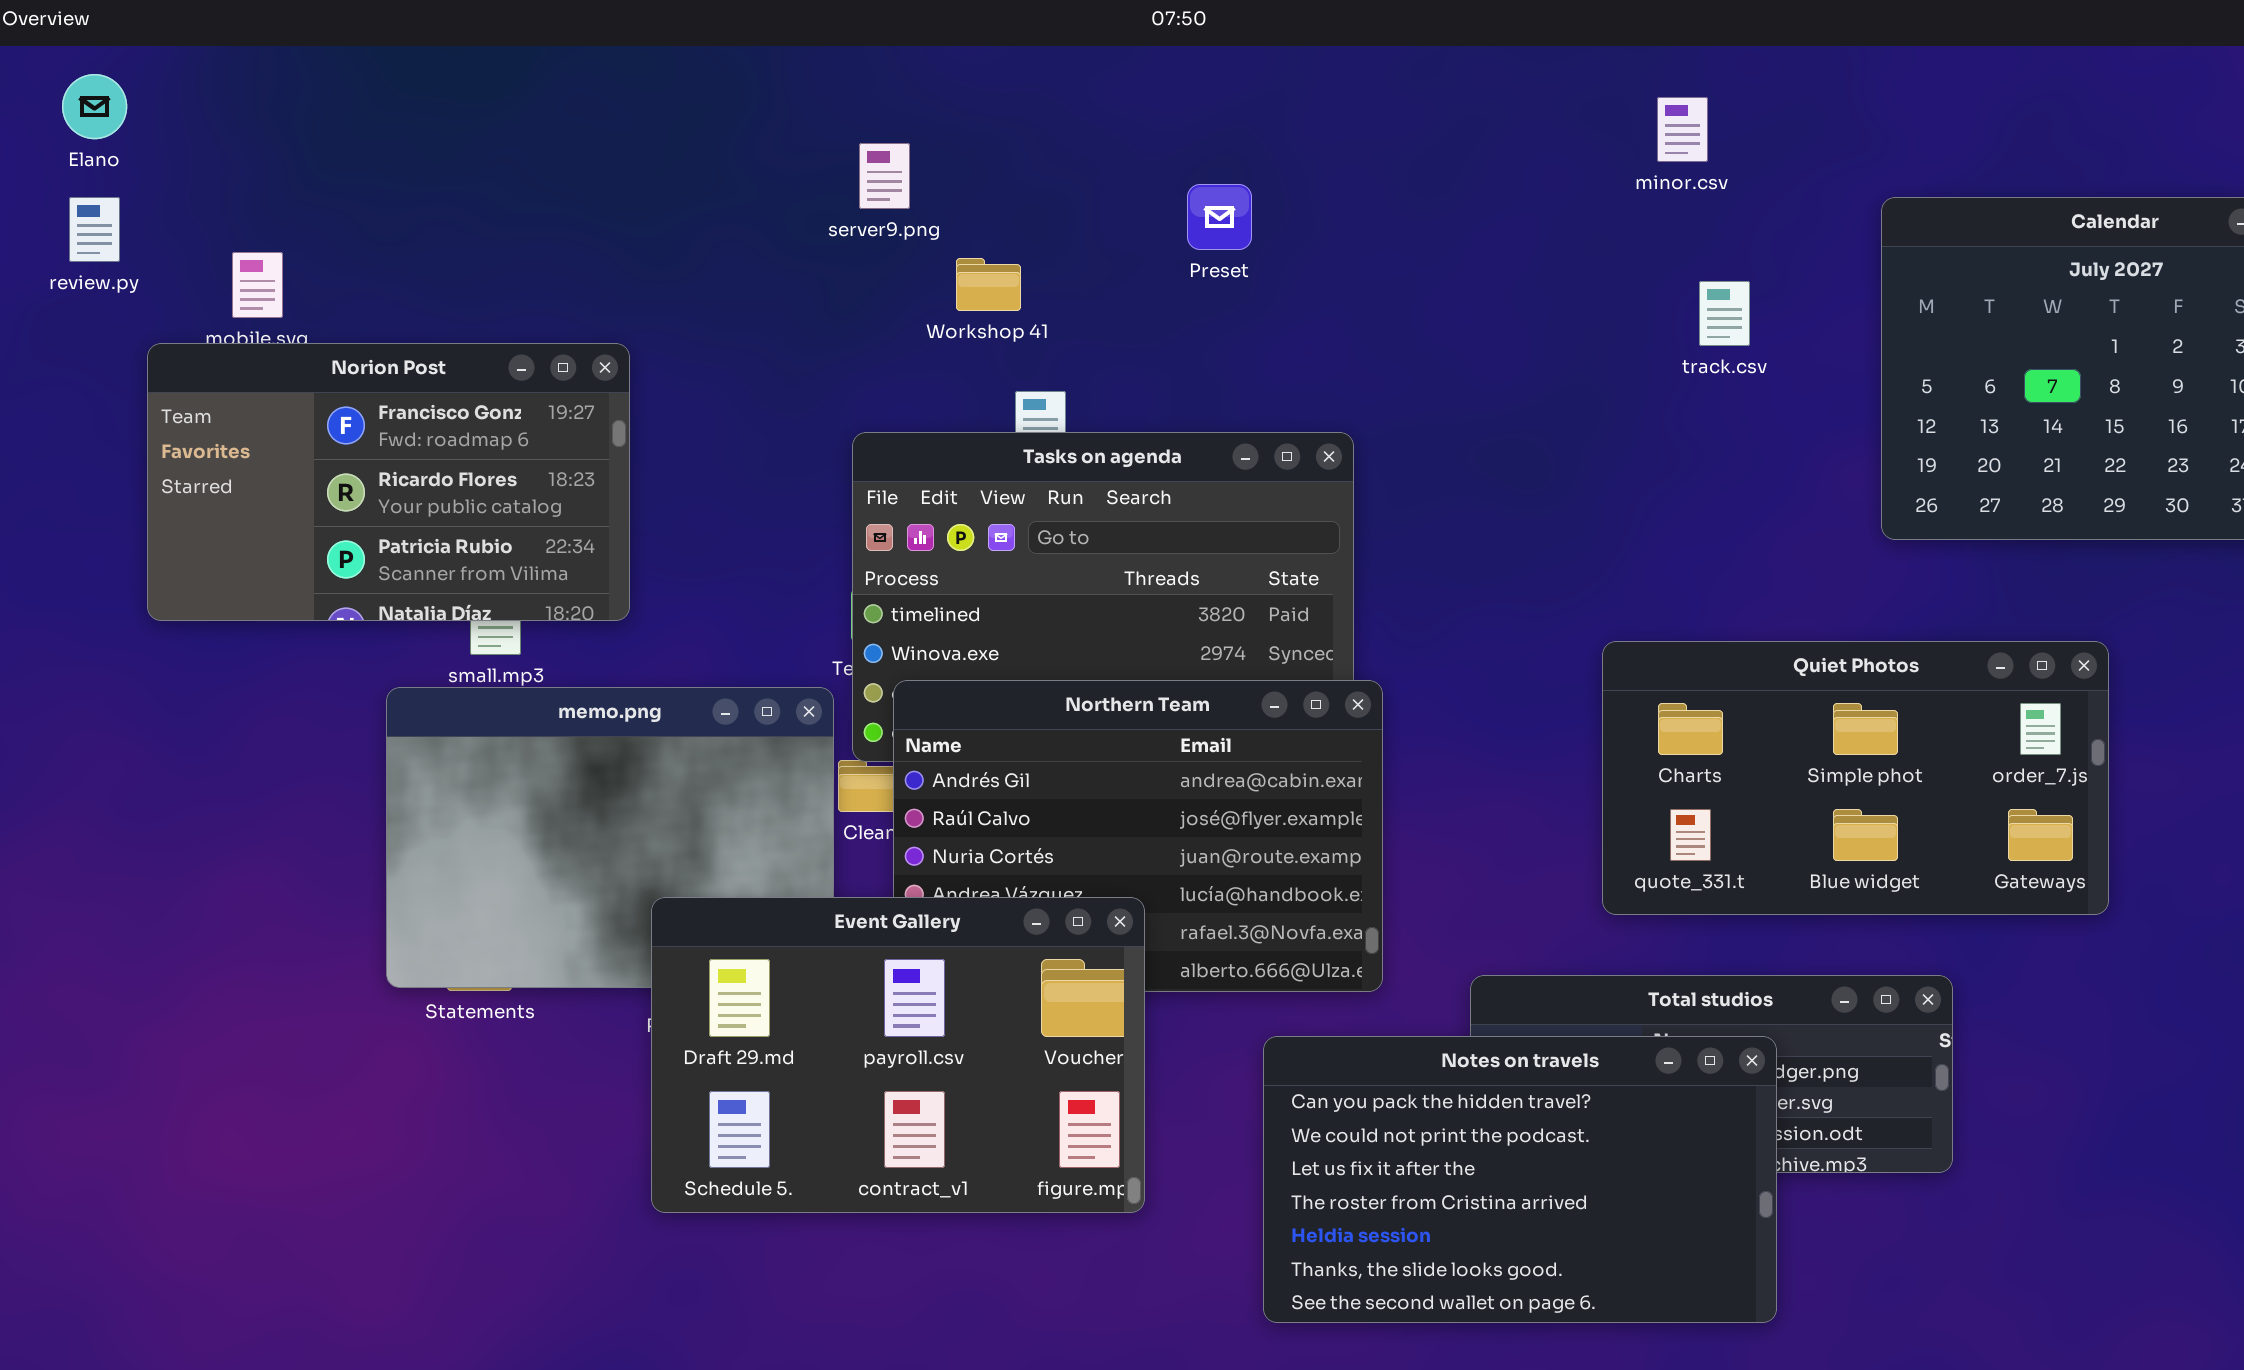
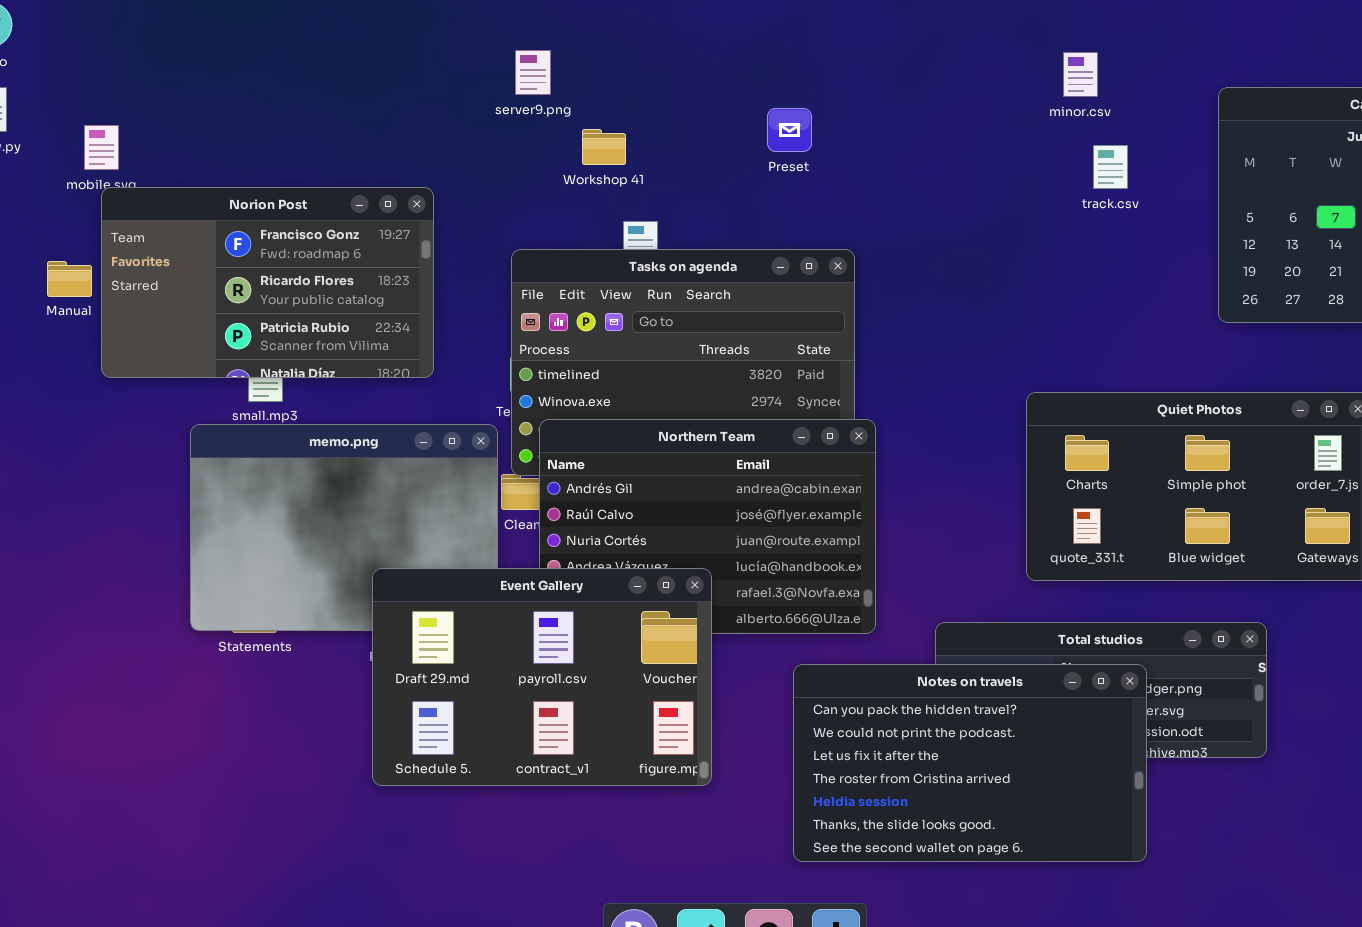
minor.csv: [1657,97,1708,162] -> [1063,52,1098,97], moved
Preset: [1187,184,1252,250] -> [767,108,812,152], moved
Norion Post: [147,343,630,621] -> [101,187,434,378], moved

